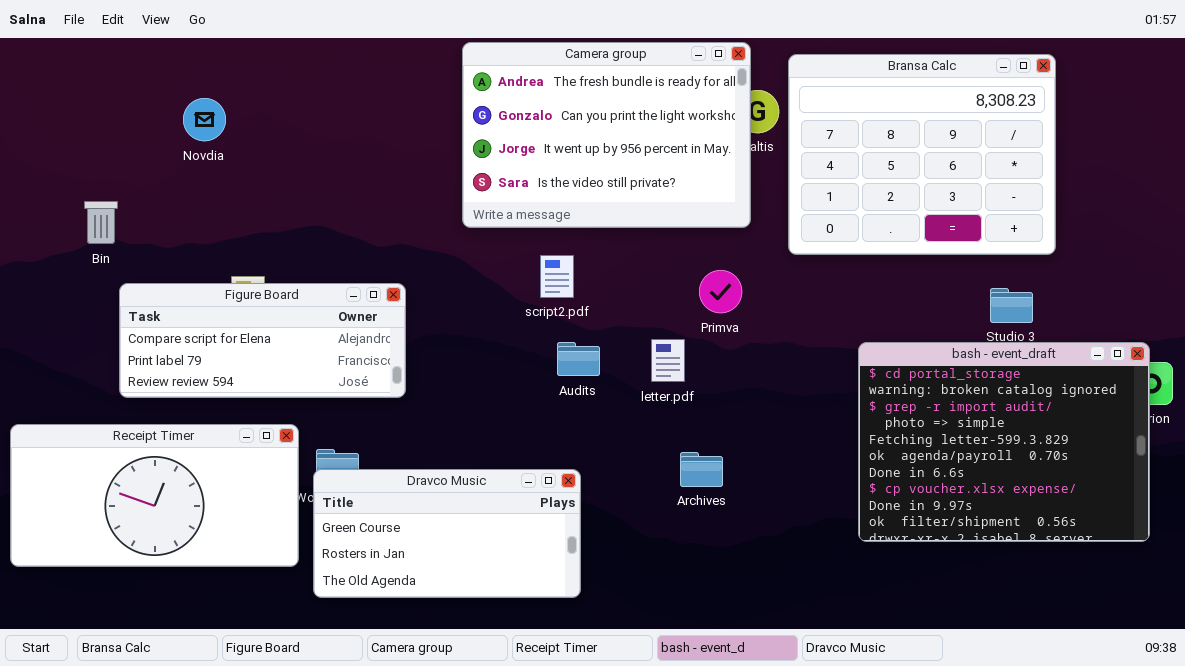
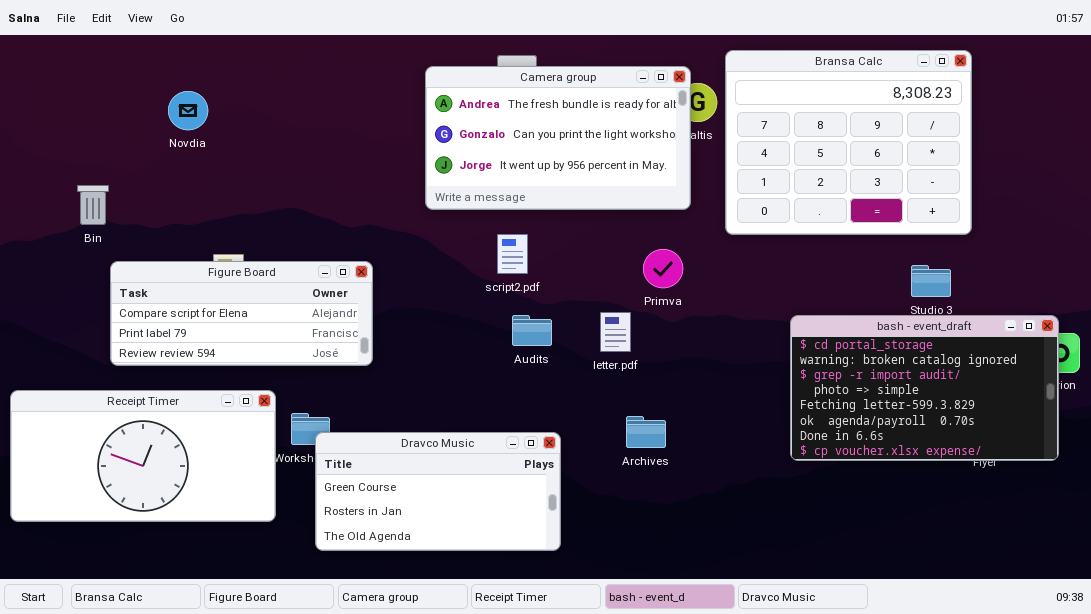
Camera group: [462,42,751,228] -> [425,66,691,210], resized
bash - event_draft: [858,342,1150,542] -> [790,315,1059,461], resized
Dravco Music: [313,469,581,598] -> [315,432,561,551], moved

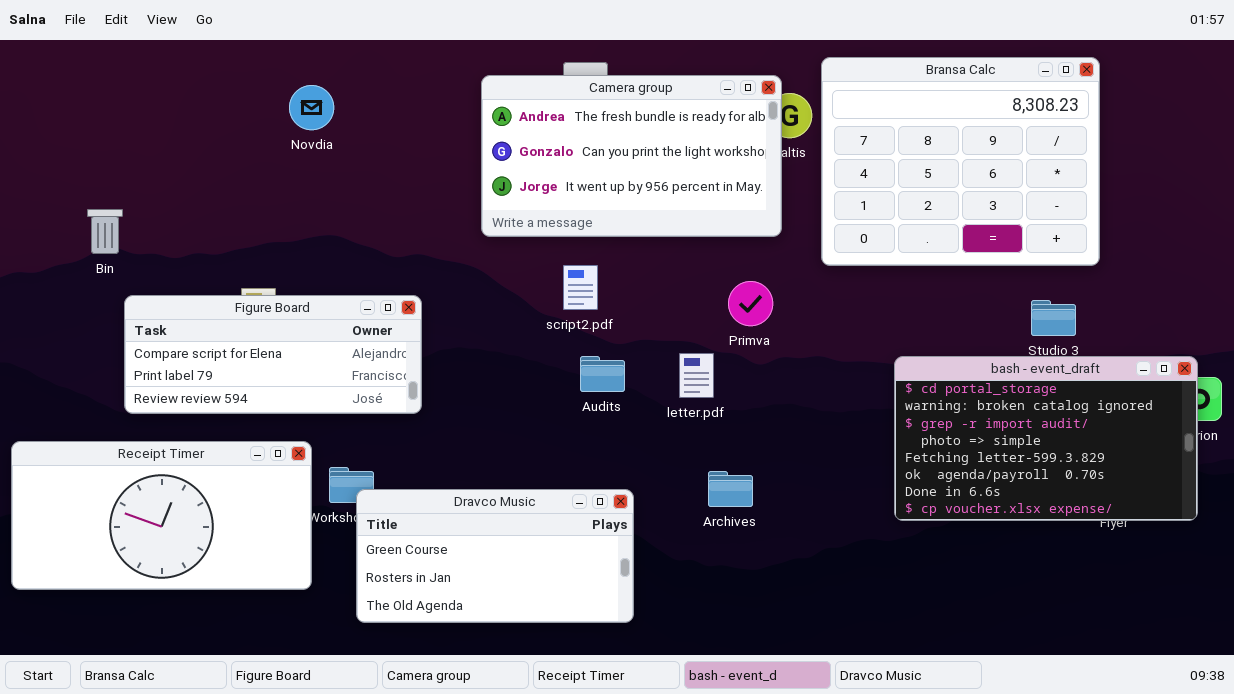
Novdia: [168,91,208,130] -> [289,85,334,130], moved

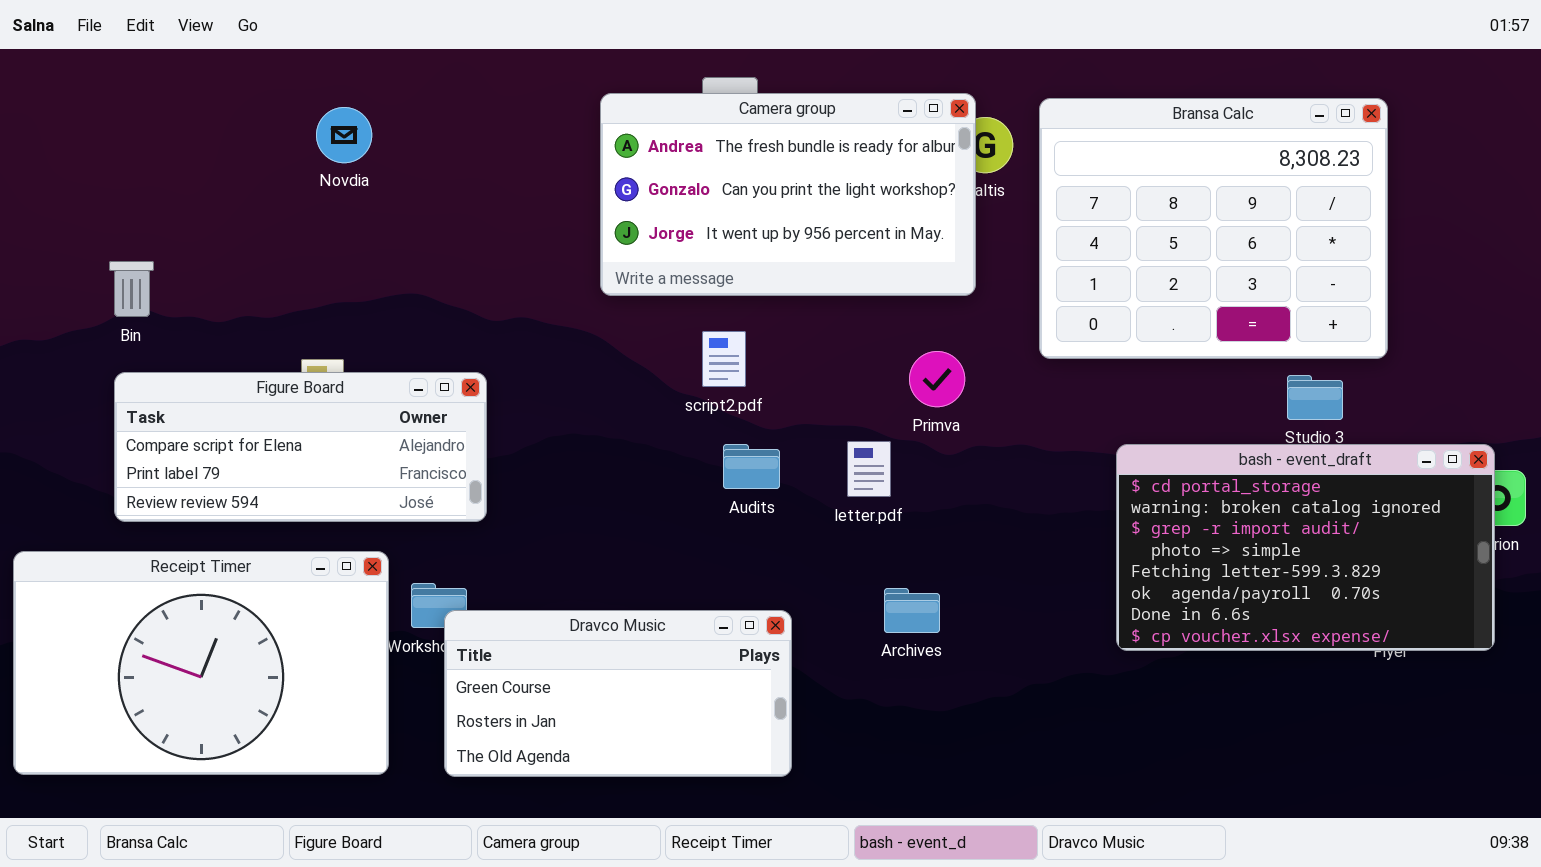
Bransa Calc: [821,57,1100,266] -> [1039,98,1388,359], moved
Novdia: [289,85,334,130] -> [316,107,372,163], moved
Figure Board: [124,295,422,414] -> [114,372,487,522], moved
Receipt Timer: [11,441,312,590] -> [13,551,389,775], resized

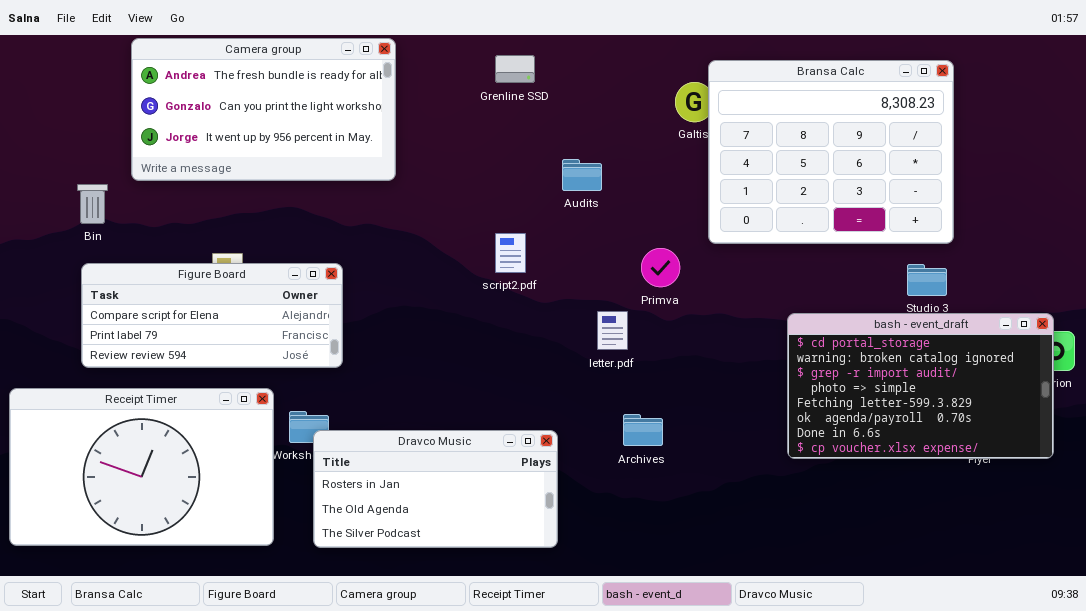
Camera group: [600,93,976,296] -> [131,38,396,181], moved
Bransa Calc: [1039,98,1388,359] -> [708,60,954,244], moved
Audits: [723,444,780,489] -> [562,159,602,191], moved
Dravco Music: [444,610,792,777] -> [313,430,558,548], scrolled down 1 row

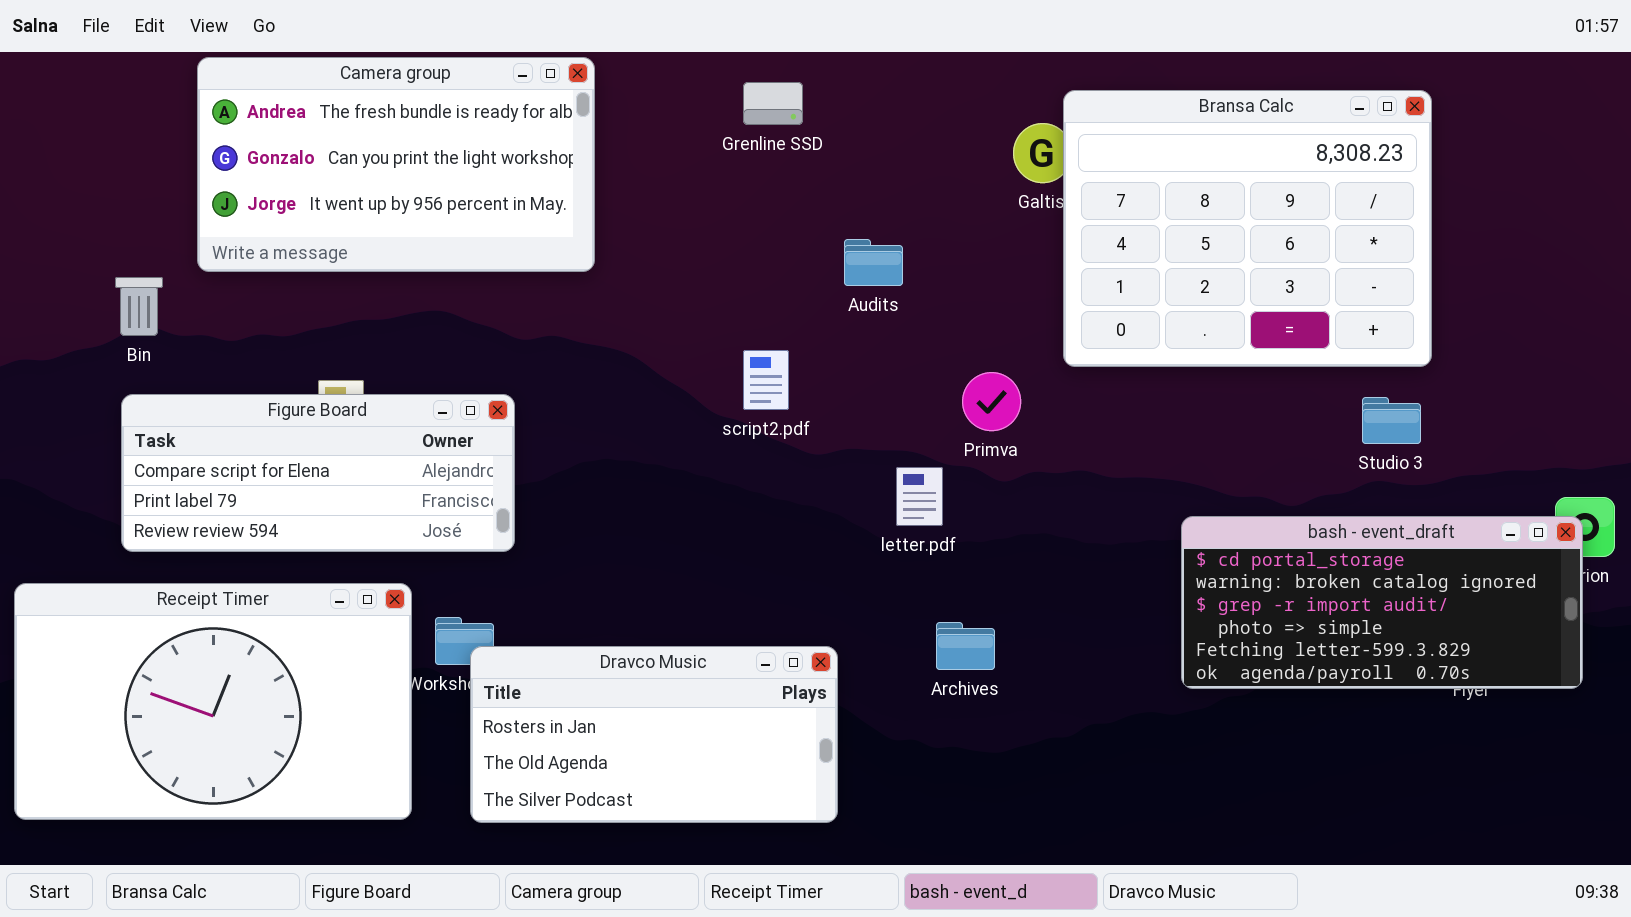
bash - event_draft: [787,313,1054,459] -> [1181,516,1583,689], resized

